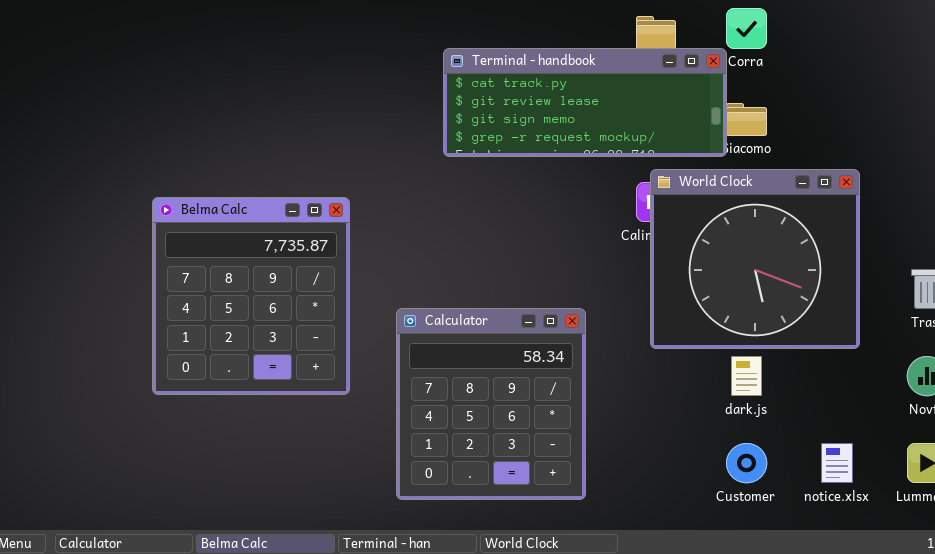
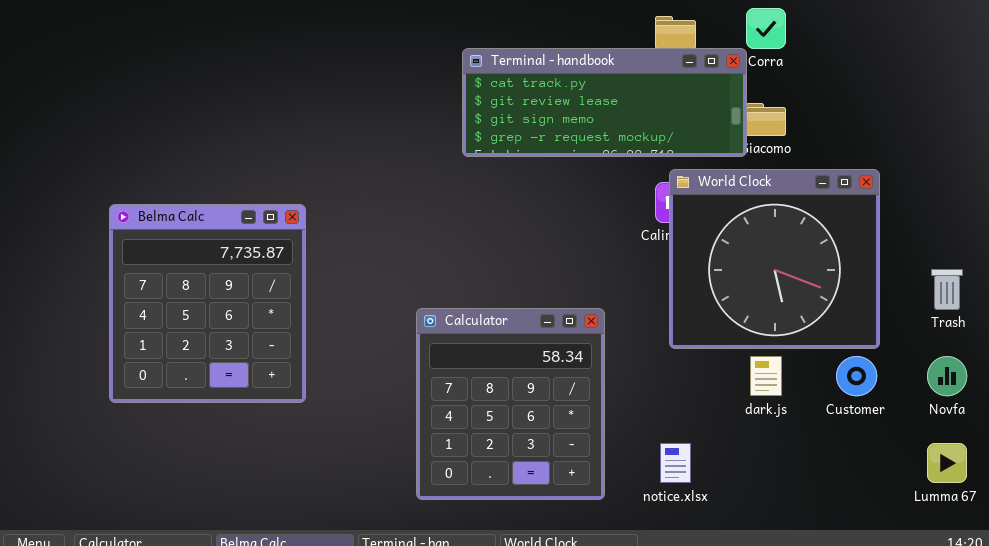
Belma Calc: [152,197,350,395] -> [109,204,306,403], moved
Customer: [726,443,767,483] -> [836,356,877,396], moved
notice.xlsx: [821,443,853,483] -> [660,443,691,483], moved

